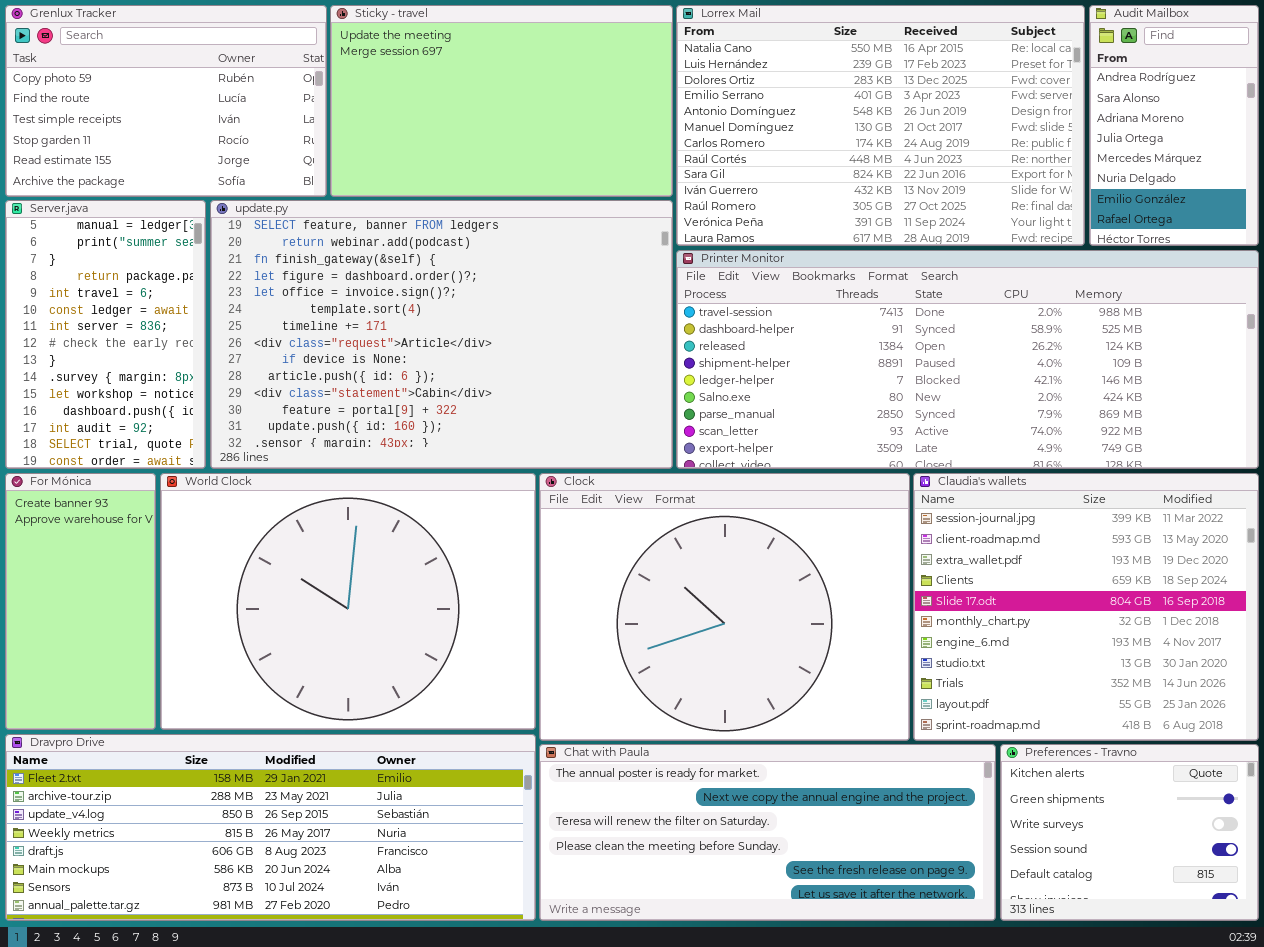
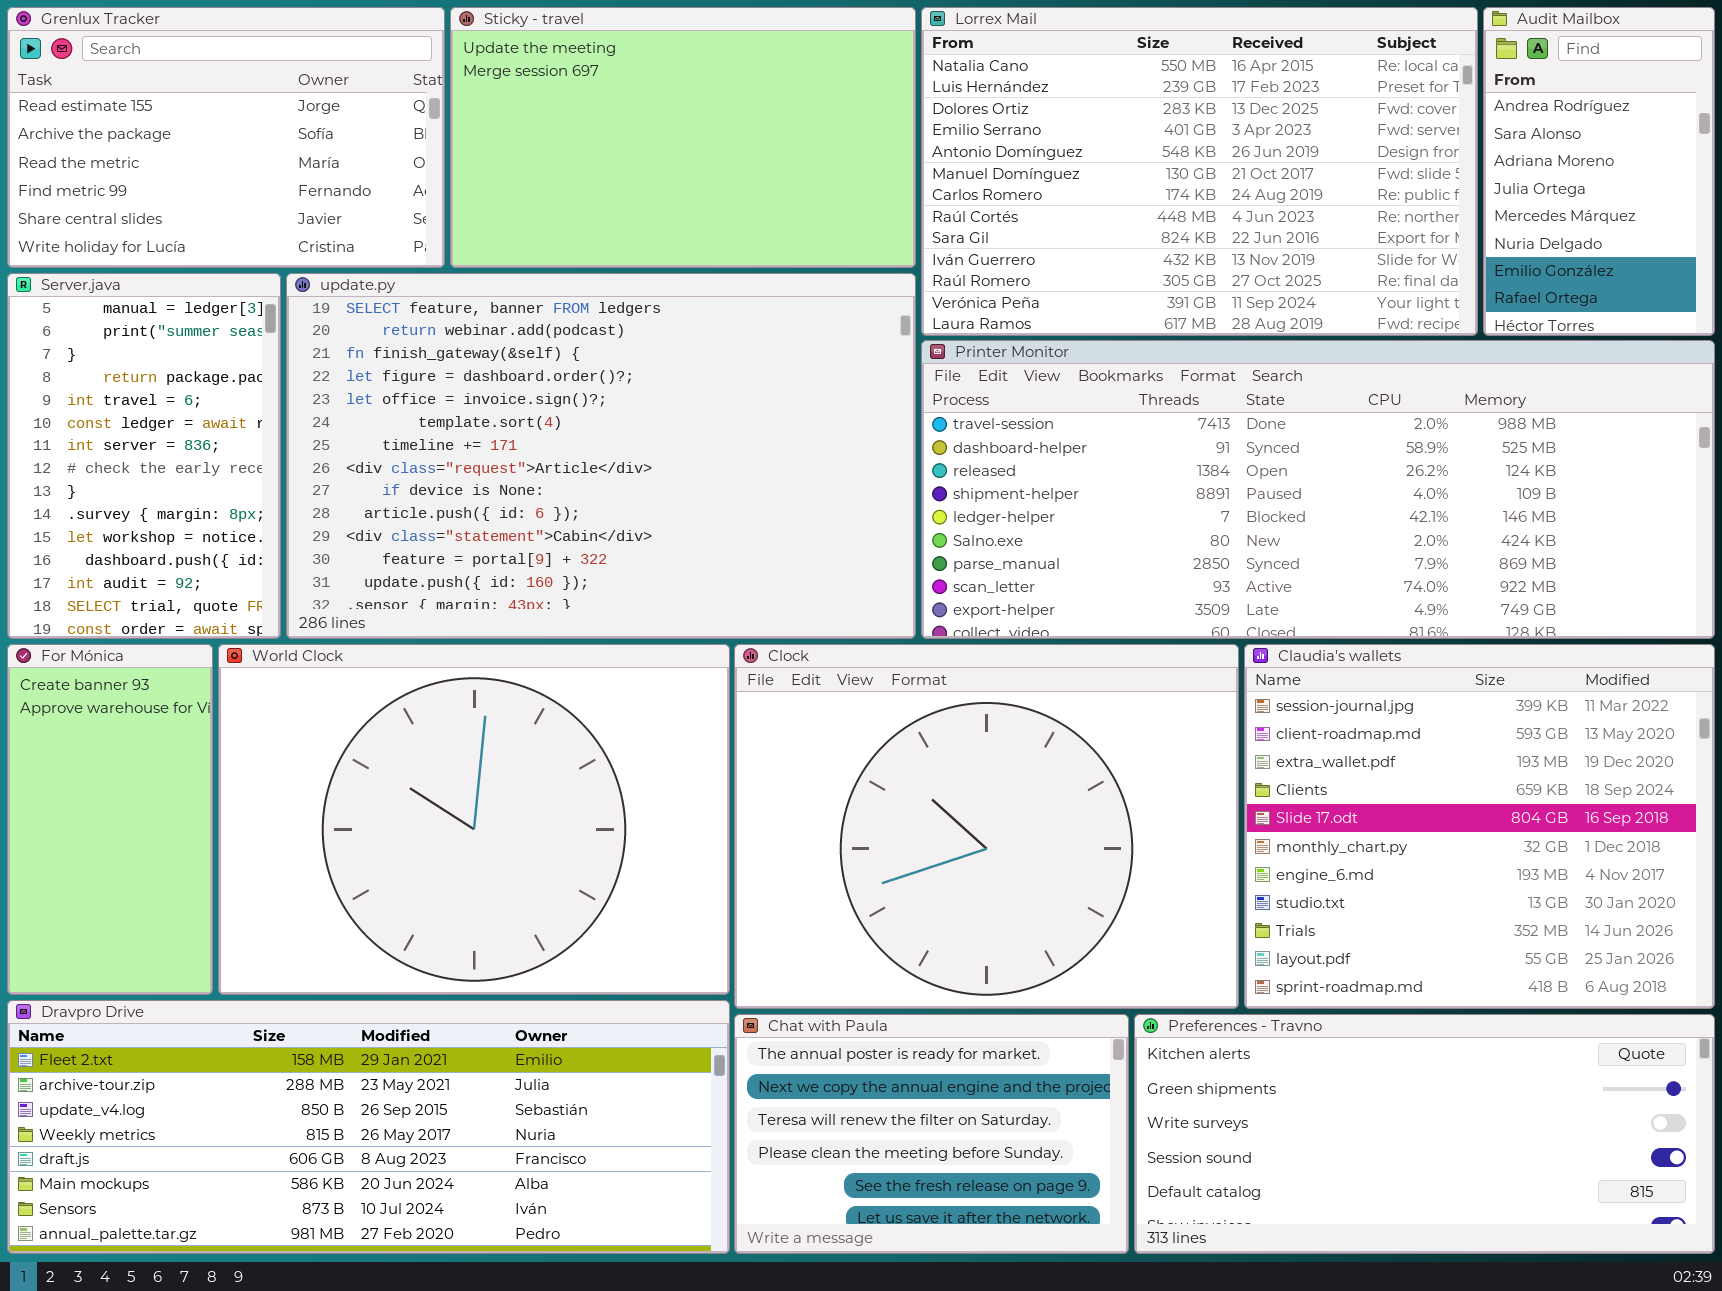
Grenlux Tracker: [5,5,327,197] -> [7,7,445,268], scrolled down 4 rows
Chat with Paula: [539,744,996,921] -> [734,1014,1129,1254], resized
Preferences - Travno: [1000,744,1259,921] -> [1134,1014,1715,1254], resized

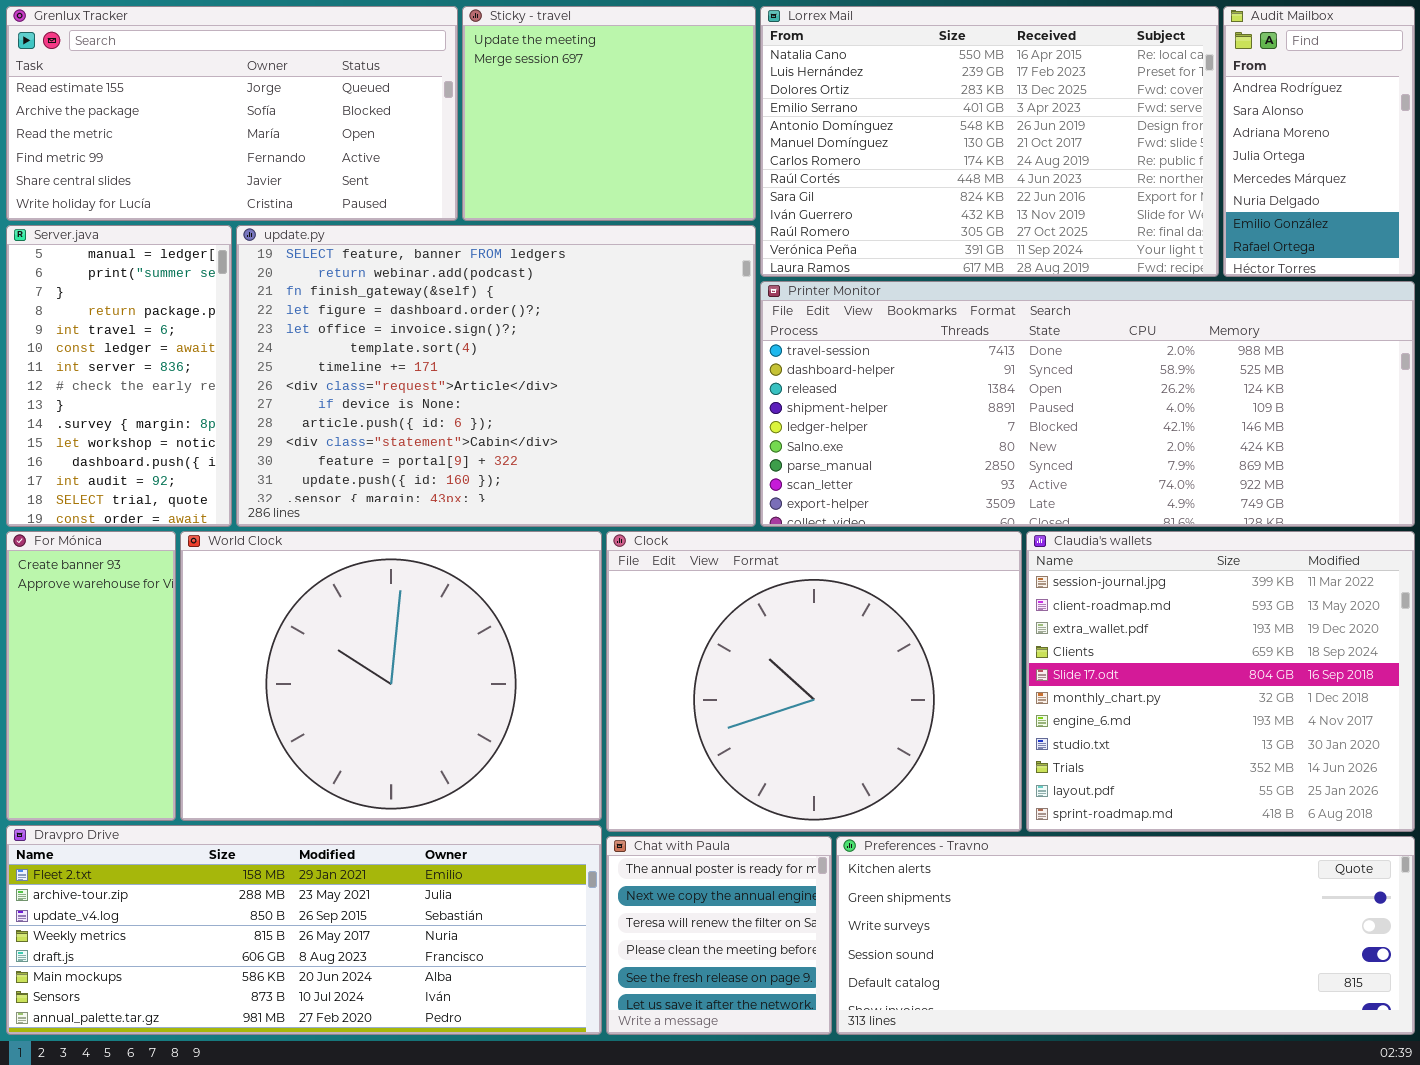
Grenlux Tracker: [7,7,445,268] -> [6,6,458,221], resized
Sticky - travel: [450,7,916,268] -> [462,6,756,221], resized
Chat with Paula: [734,1014,1129,1254] -> [606,836,832,1035], resized
Preferences - Travno: [1134,1014,1715,1254] -> [836,836,1415,1035], resized

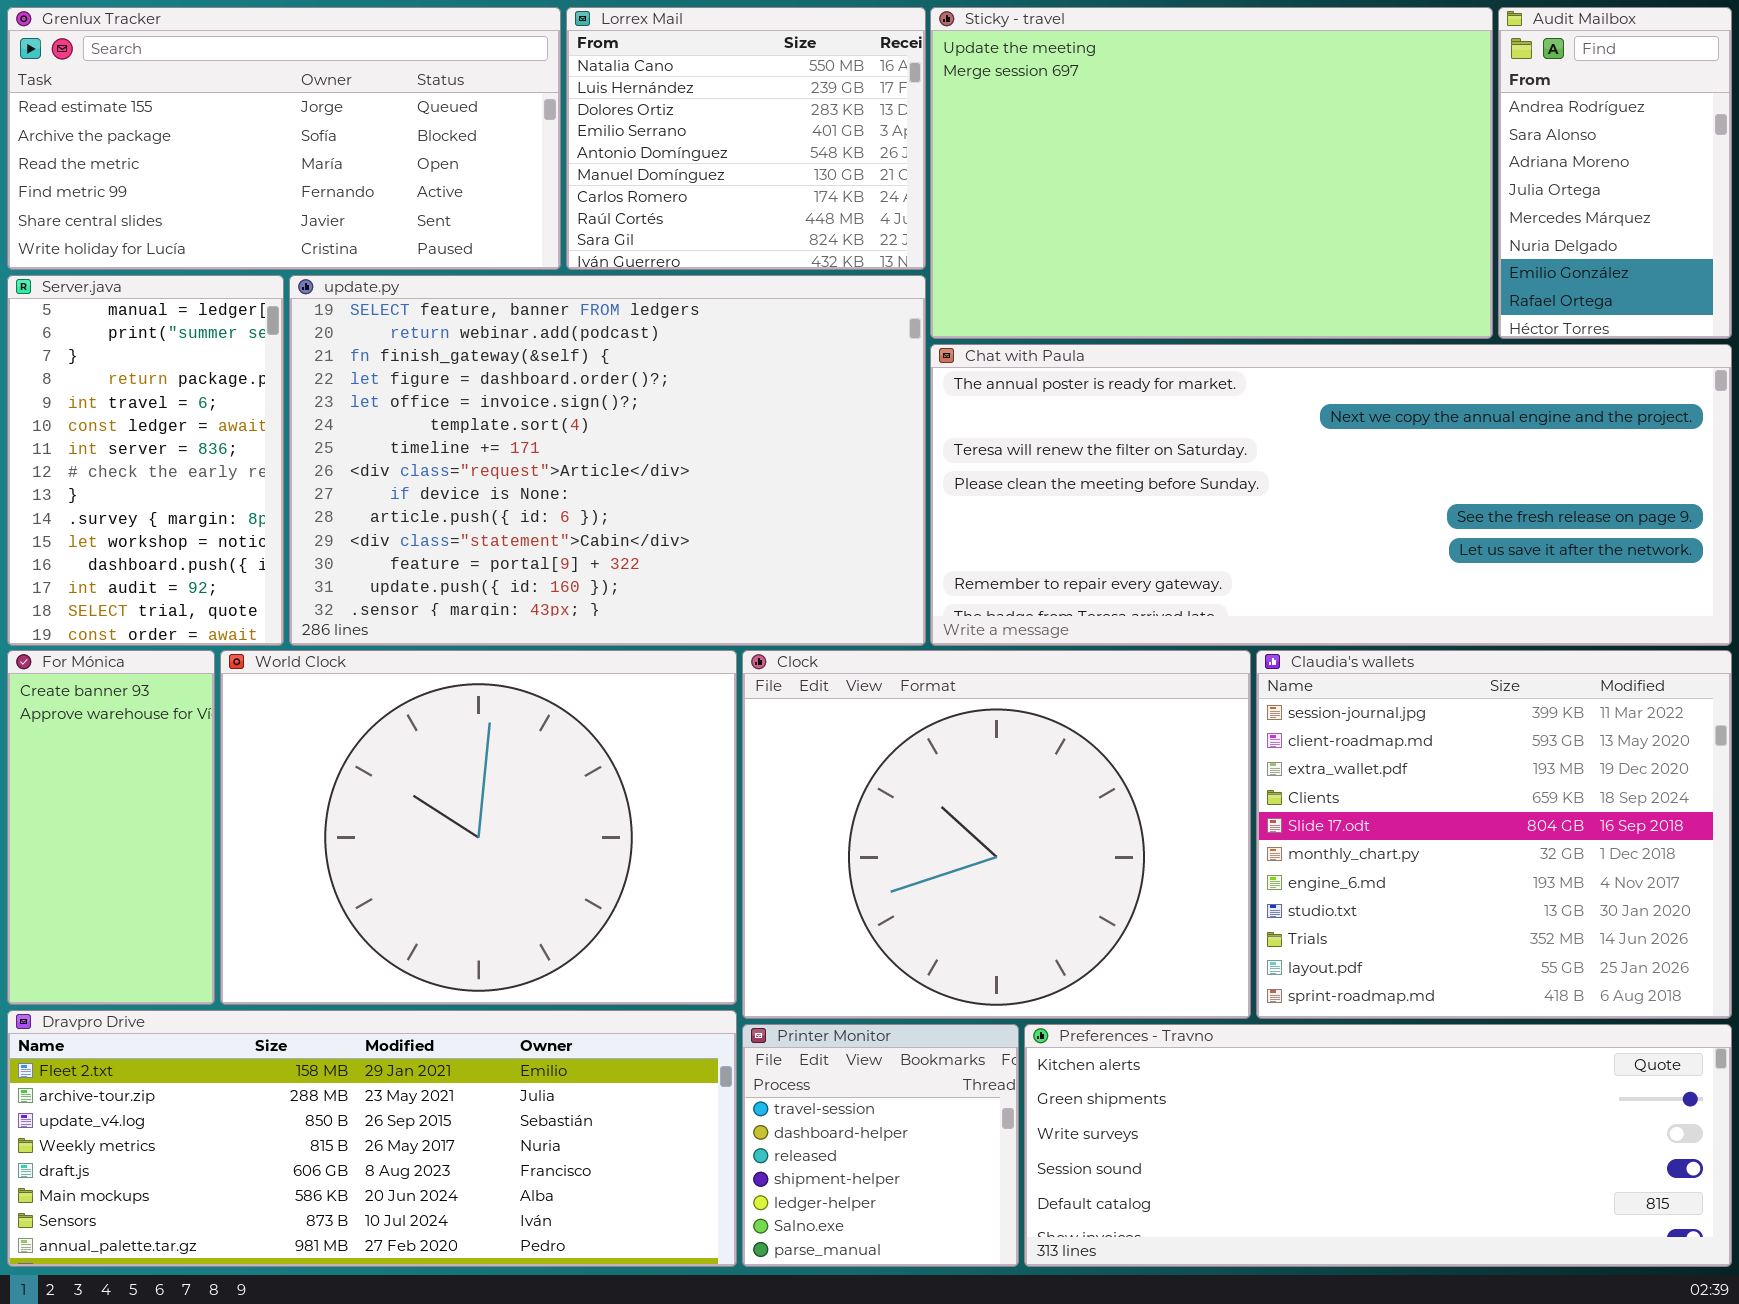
Sticky - travel: [462,6,756,221] -> [930,7,1493,339], moved, resized
Lorrex Mail: [760,6,1219,277] -> [566,7,926,270], moved, resized
Printer Monitor: [760,281,1415,527] -> [742,1024,1019,1267], moved, resized
Chat with Paula: [606,836,832,1035] -> [930,344,1732,646], moved, resized

